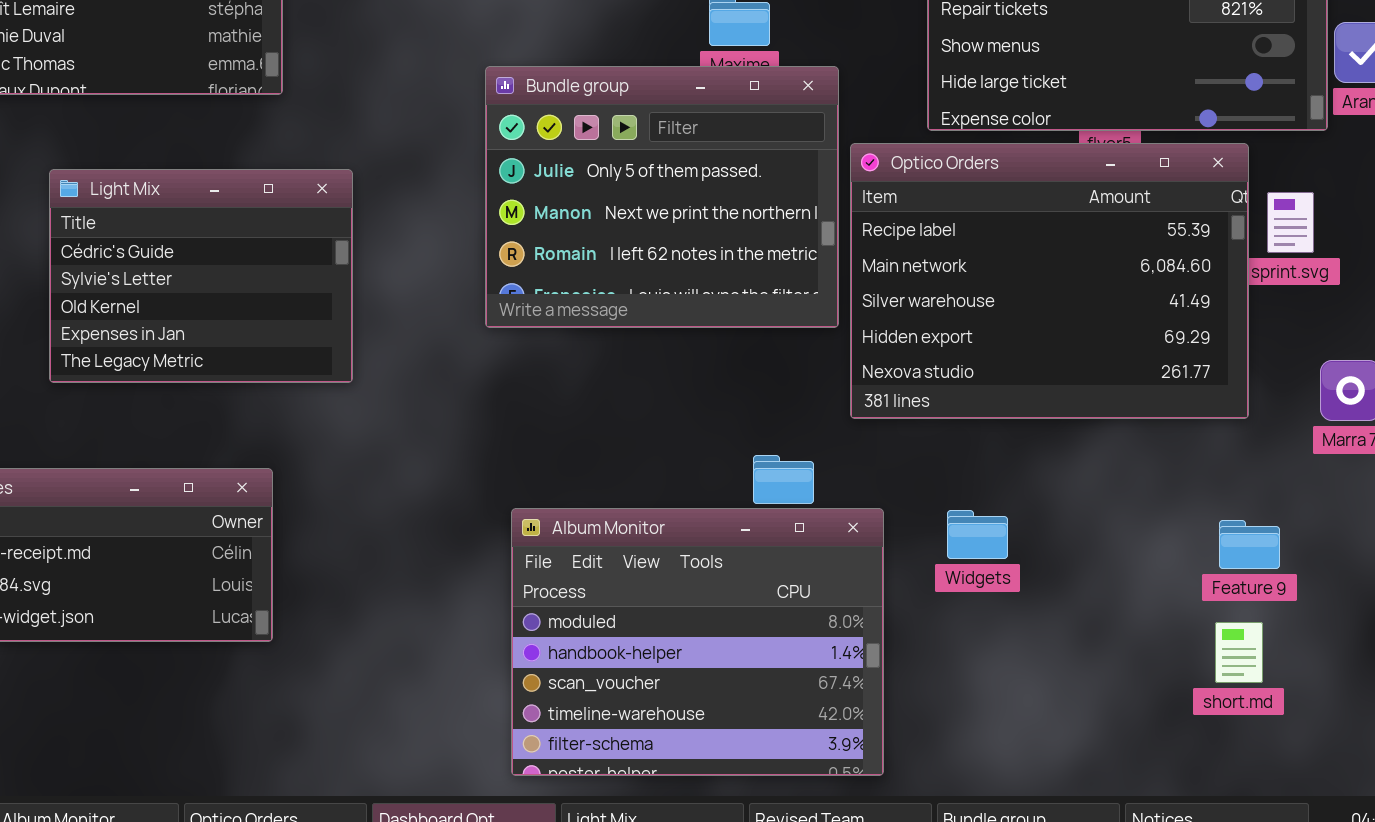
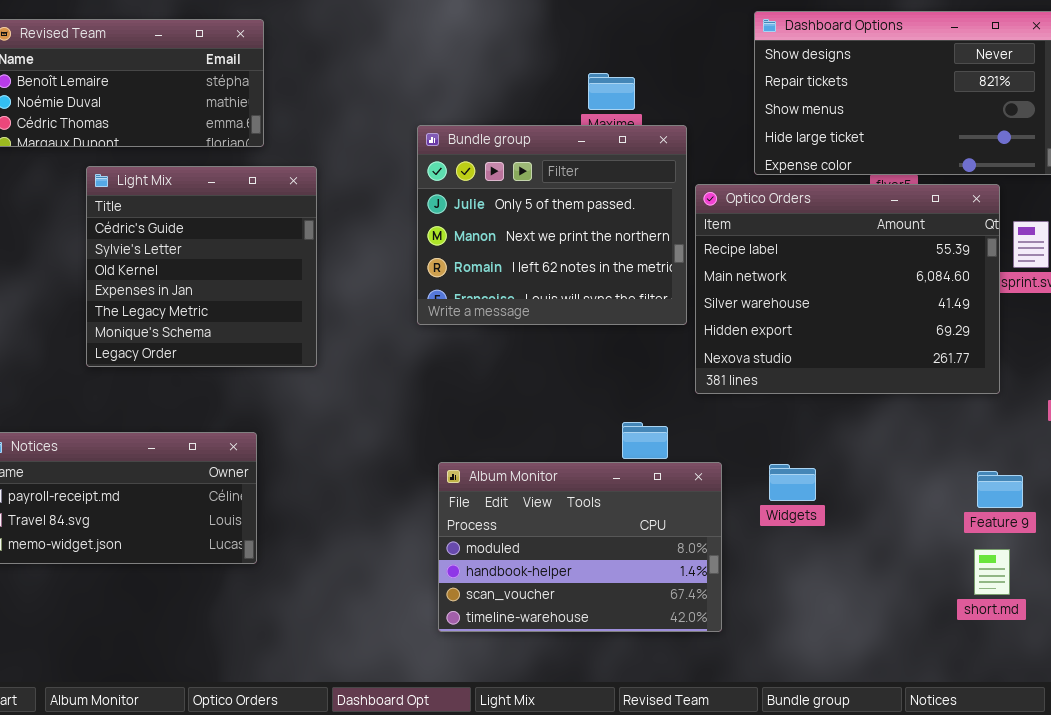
Light Mix: [49,169,353,383] -> [86,166,317,367], resized
Album Monitor: [511,508,884,776] -> [438,462,722,632], resized

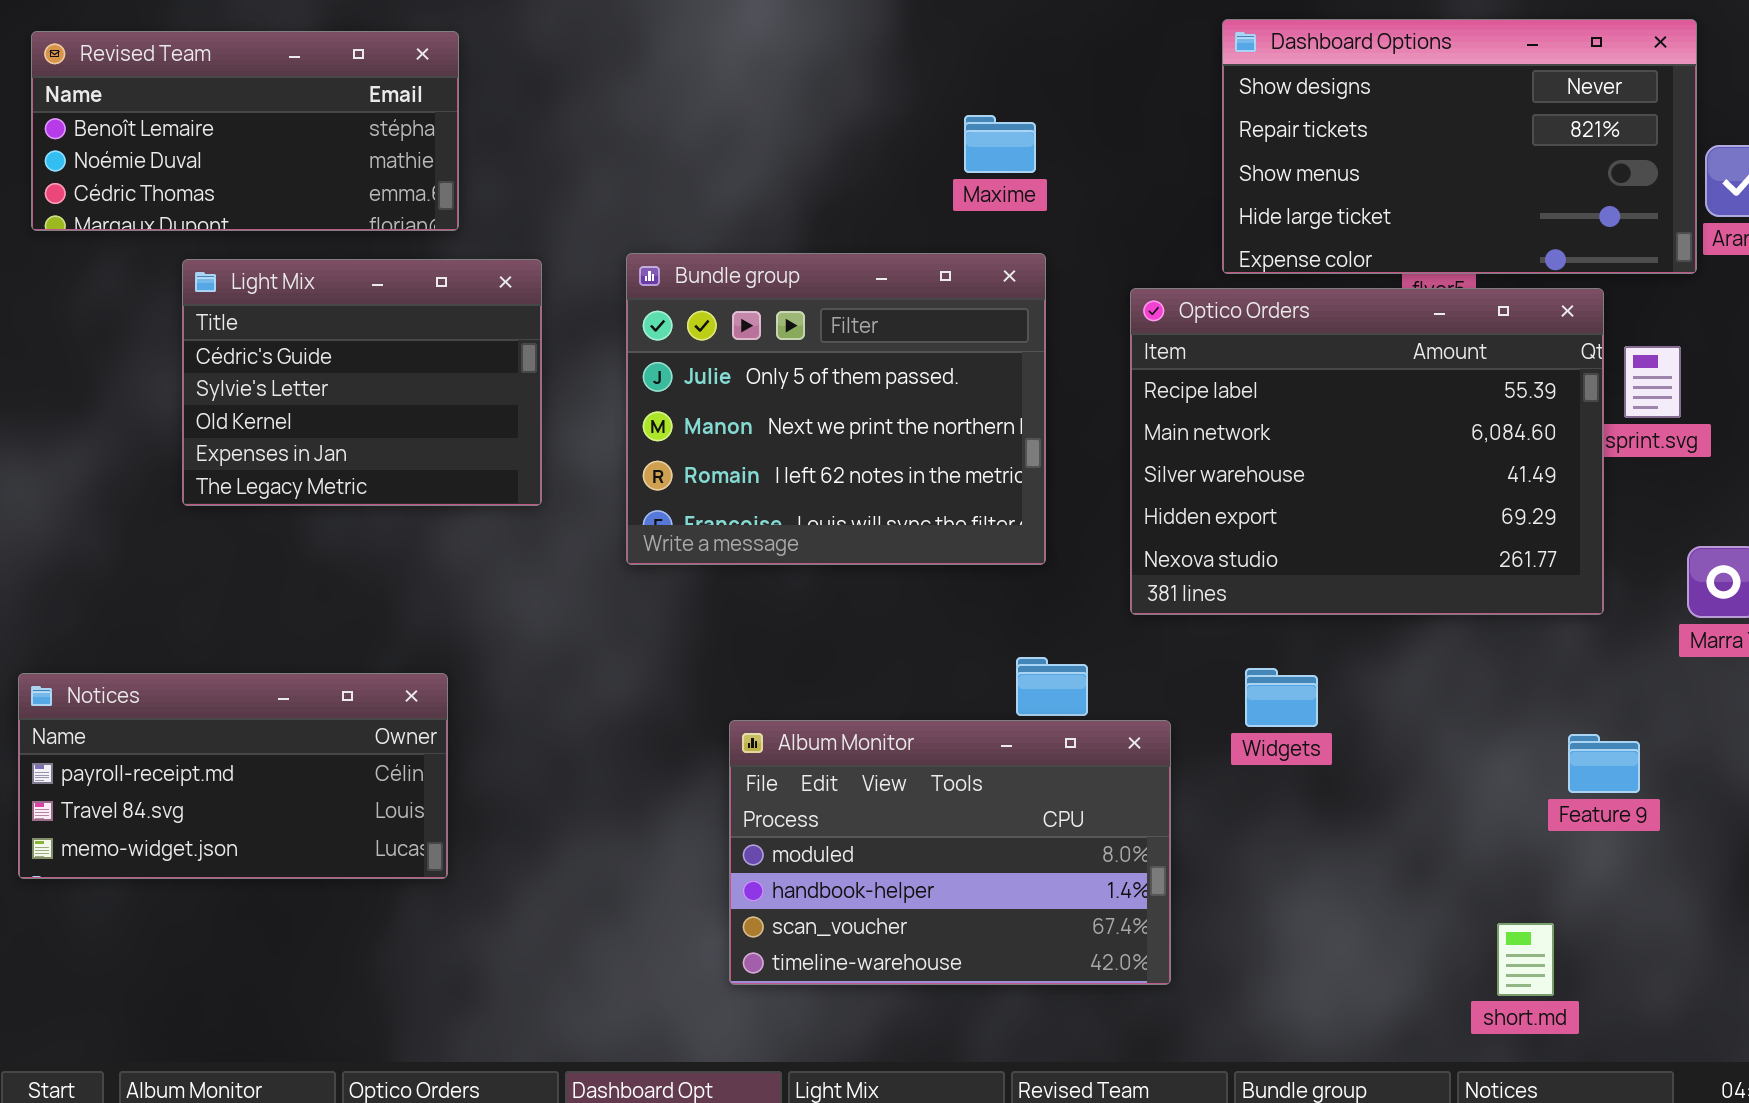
Bundle group: [417,125,687,325] -> [626,253,1046,565], moved
Light Mix: [86,166,317,367] -> [182,259,542,506], resized
Widgets: [769,464,816,501] -> [1245,668,1318,727], moved
short.md: [974,549,1010,595] -> [1497,923,1554,996], moved

